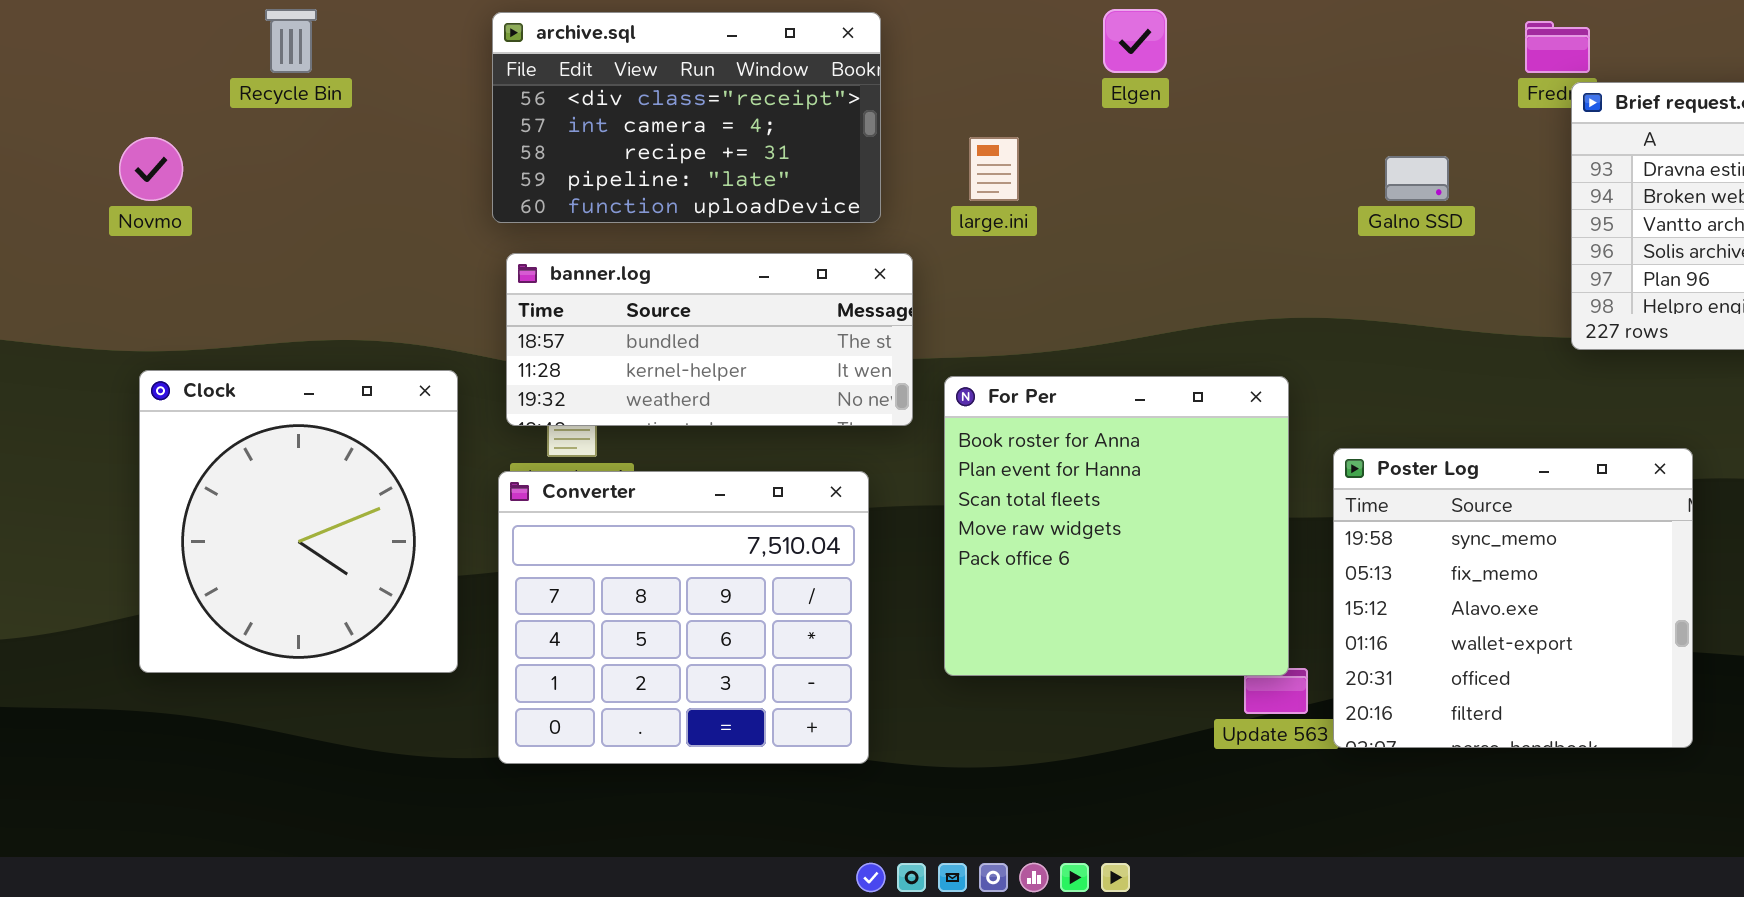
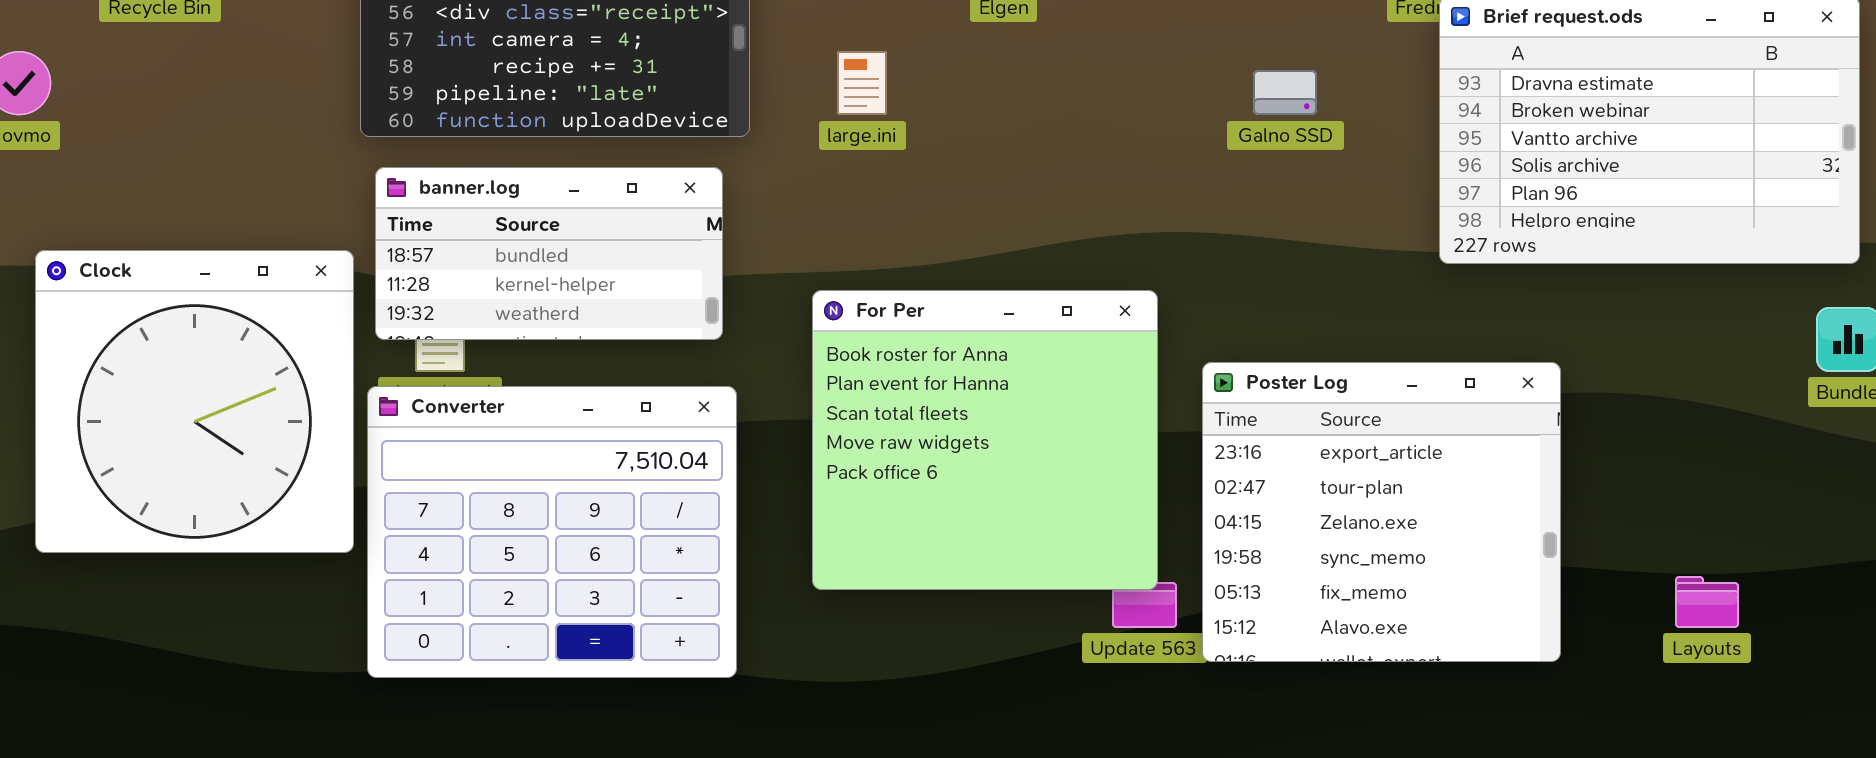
banner.log: [506,253,913,426] -> [375,167,723,340], resized
Clock: [139,370,458,673] -> [35,250,354,553], moved
Poster Log: [1333,448,1693,748] -> [1202,362,1561,662], scrolled up 3 rows

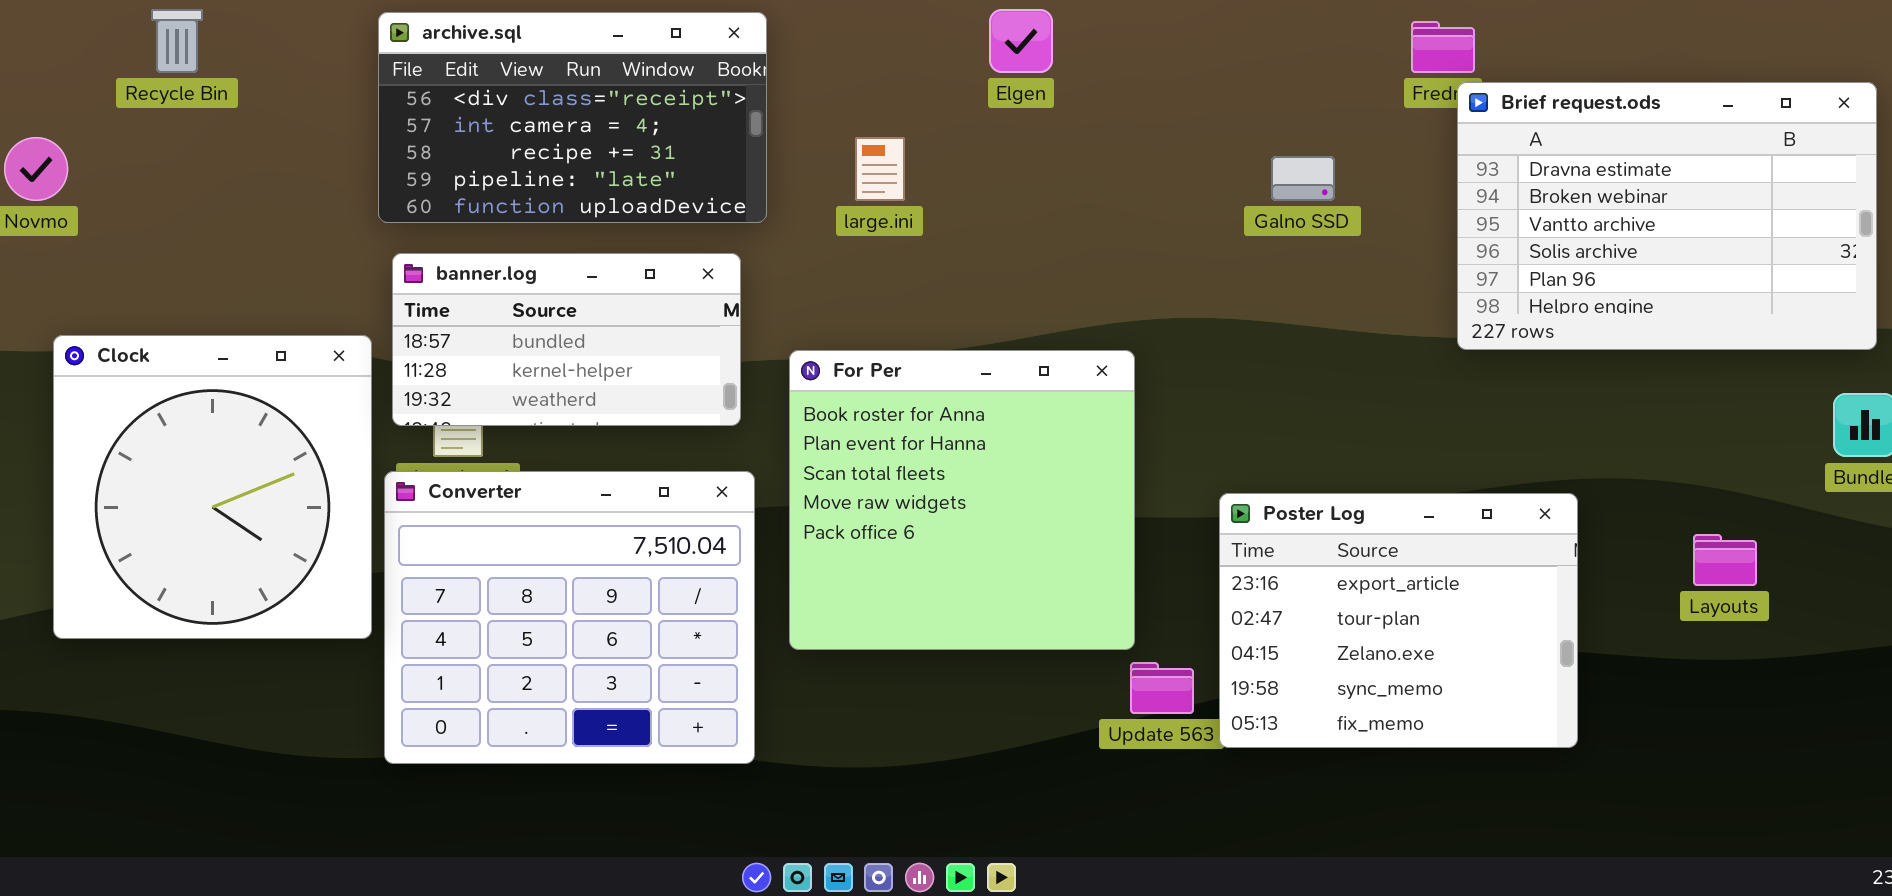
For Per: [812,290,1158,590] -> [789,350,1135,650], moved
Poster Log: [1202,362,1561,662] -> [1219,493,1578,748], resized
Layouts: [1675,576,1739,628] -> [1693,534,1757,586], moved

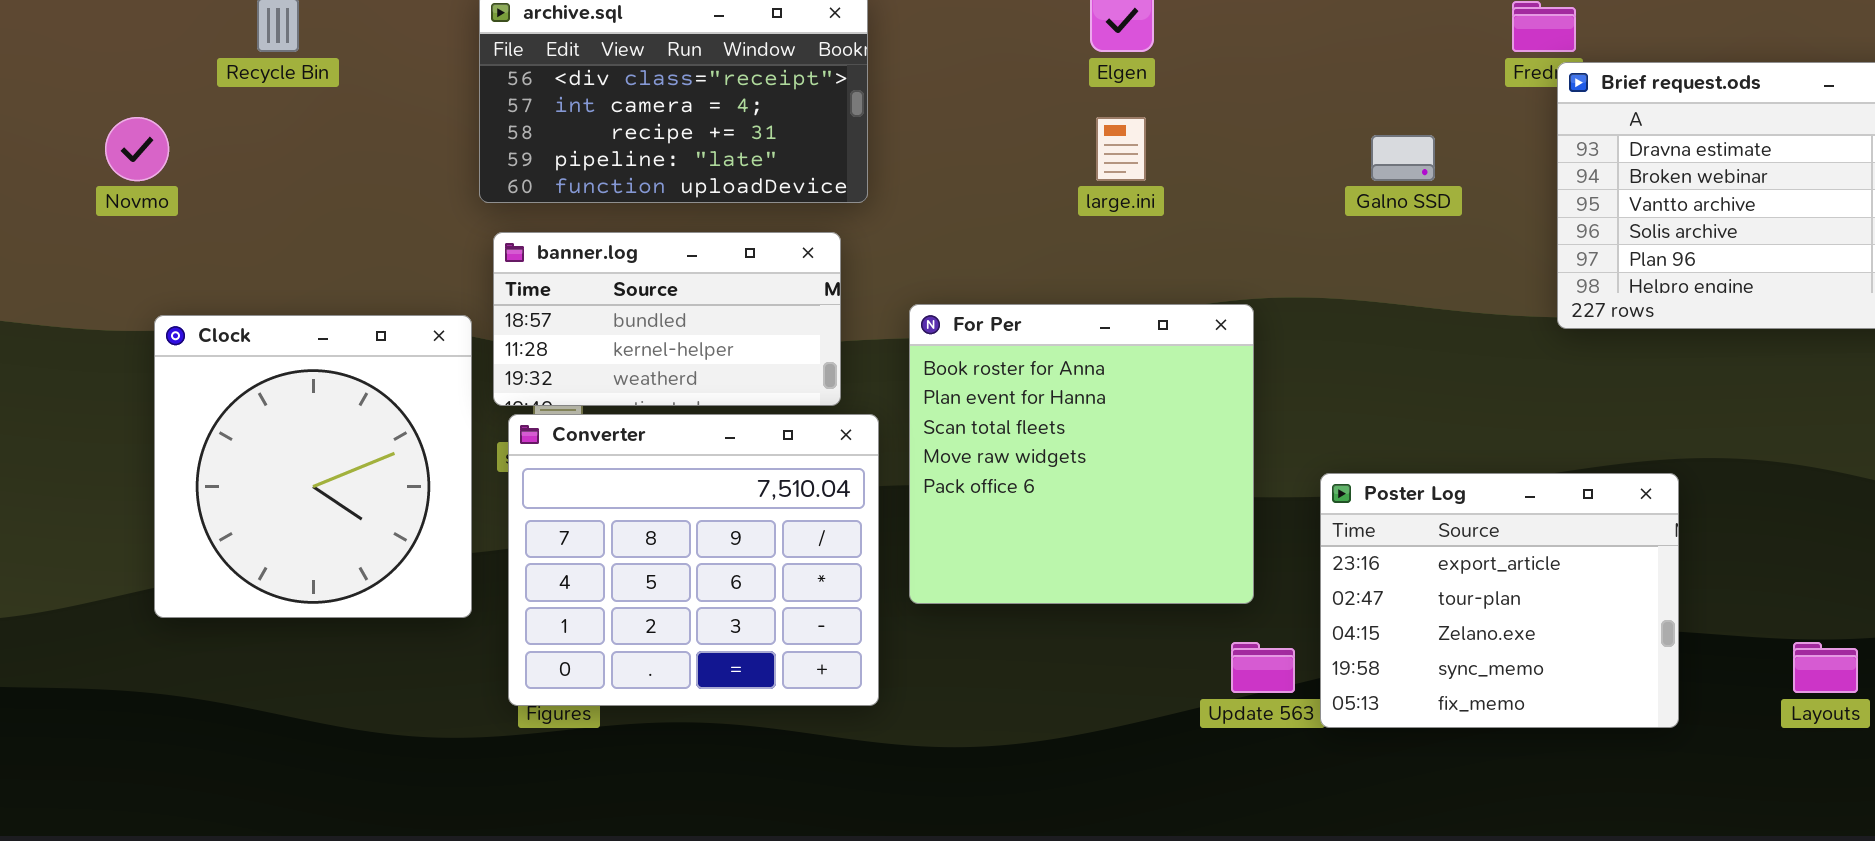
large.ini: [855,137,905,201] -> [1096,117,1146,181], moved
For Per: [789,350,1135,650] -> [909,304,1254,604], moved
Converter: [384,471,755,764] -> [508,414,879,706], moved
Layouts: [1693,534,1757,586] -> [1793,642,1858,693], moved

